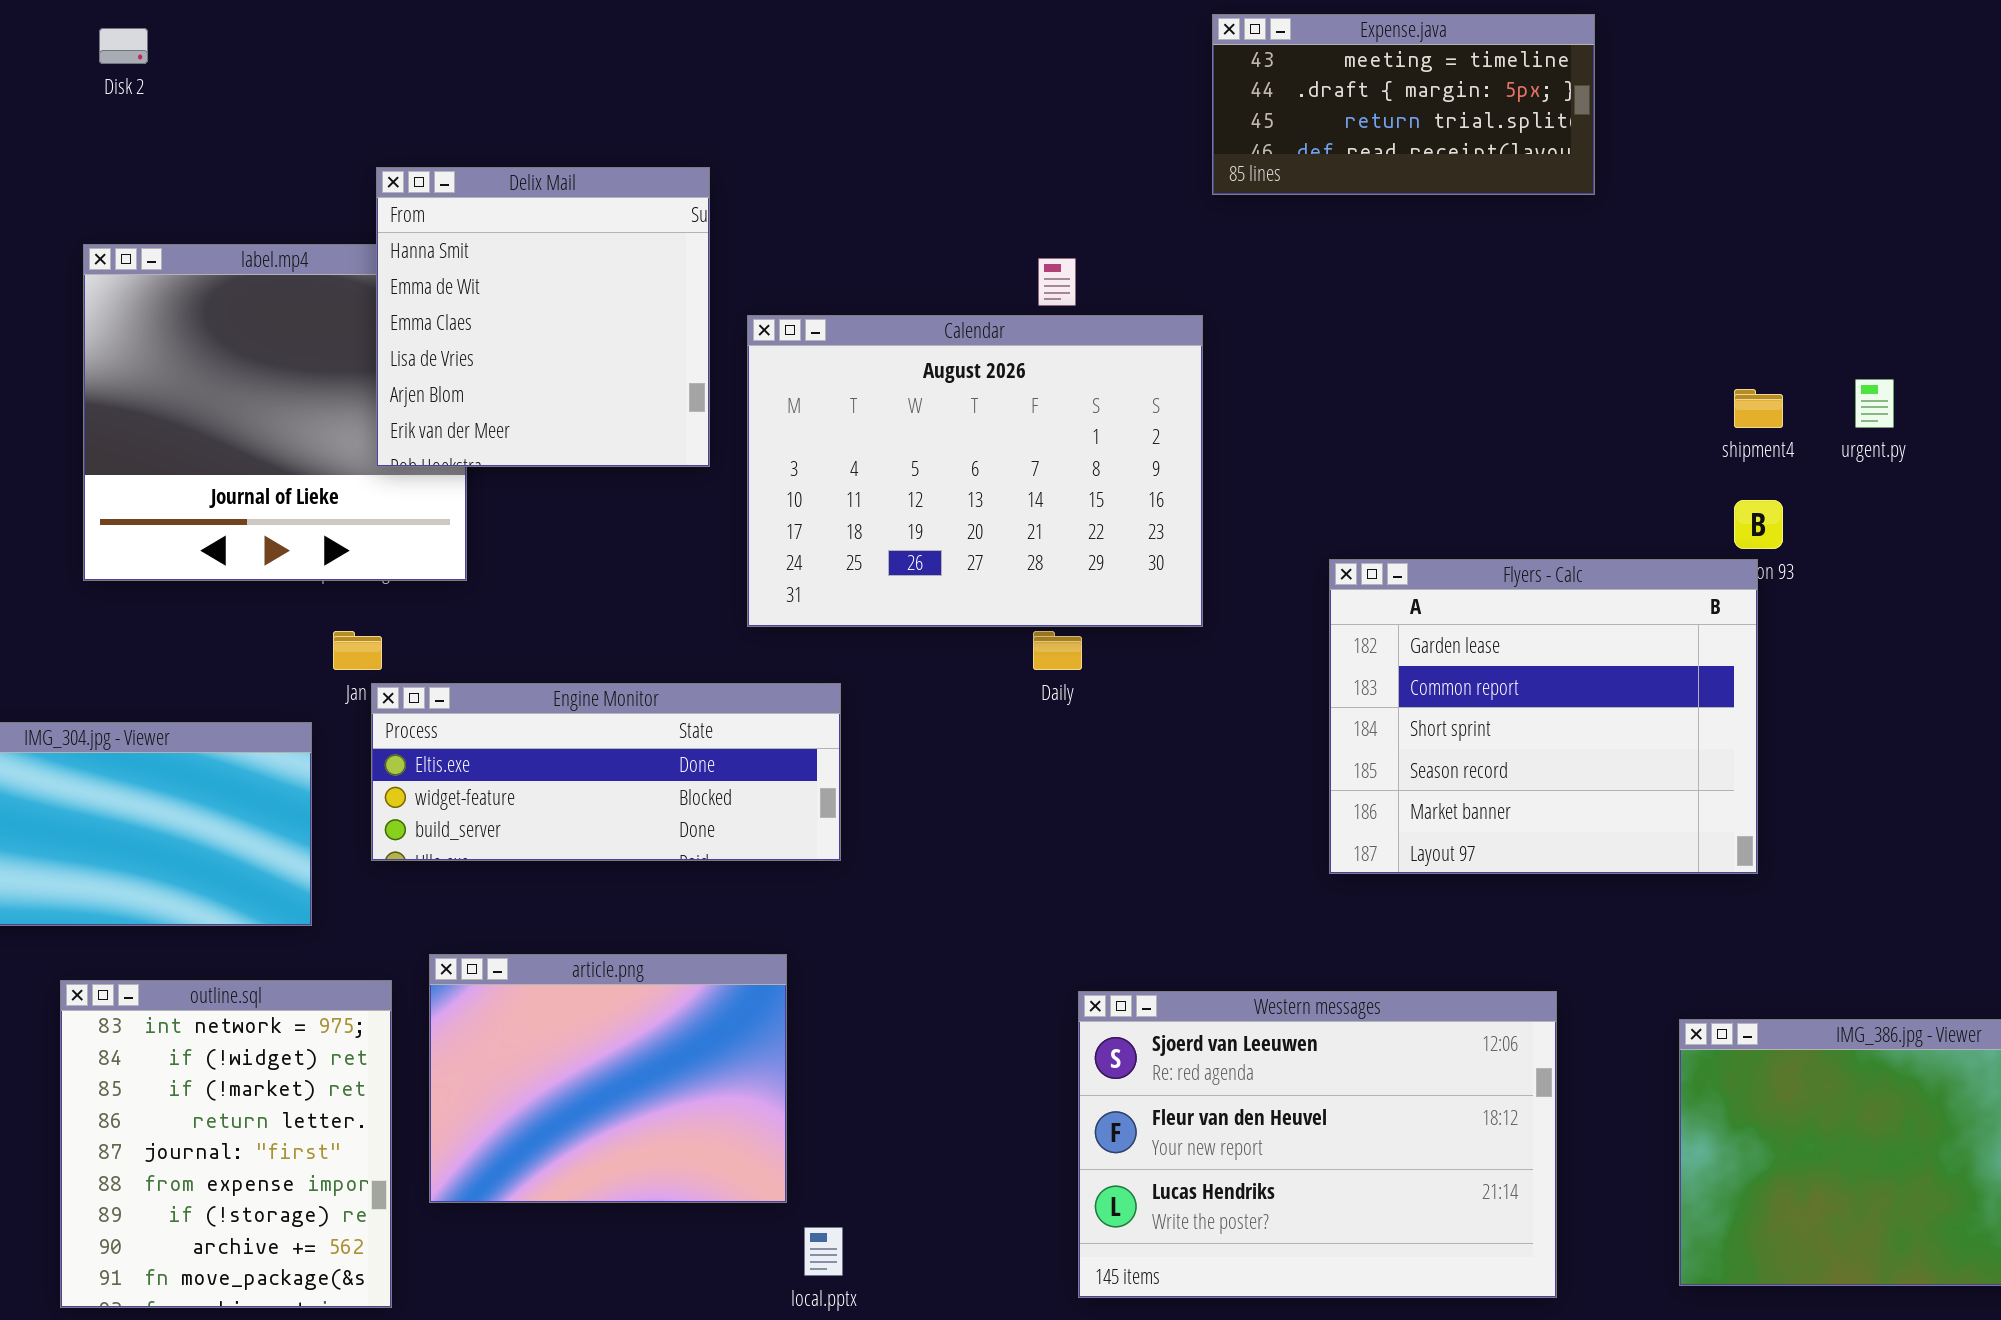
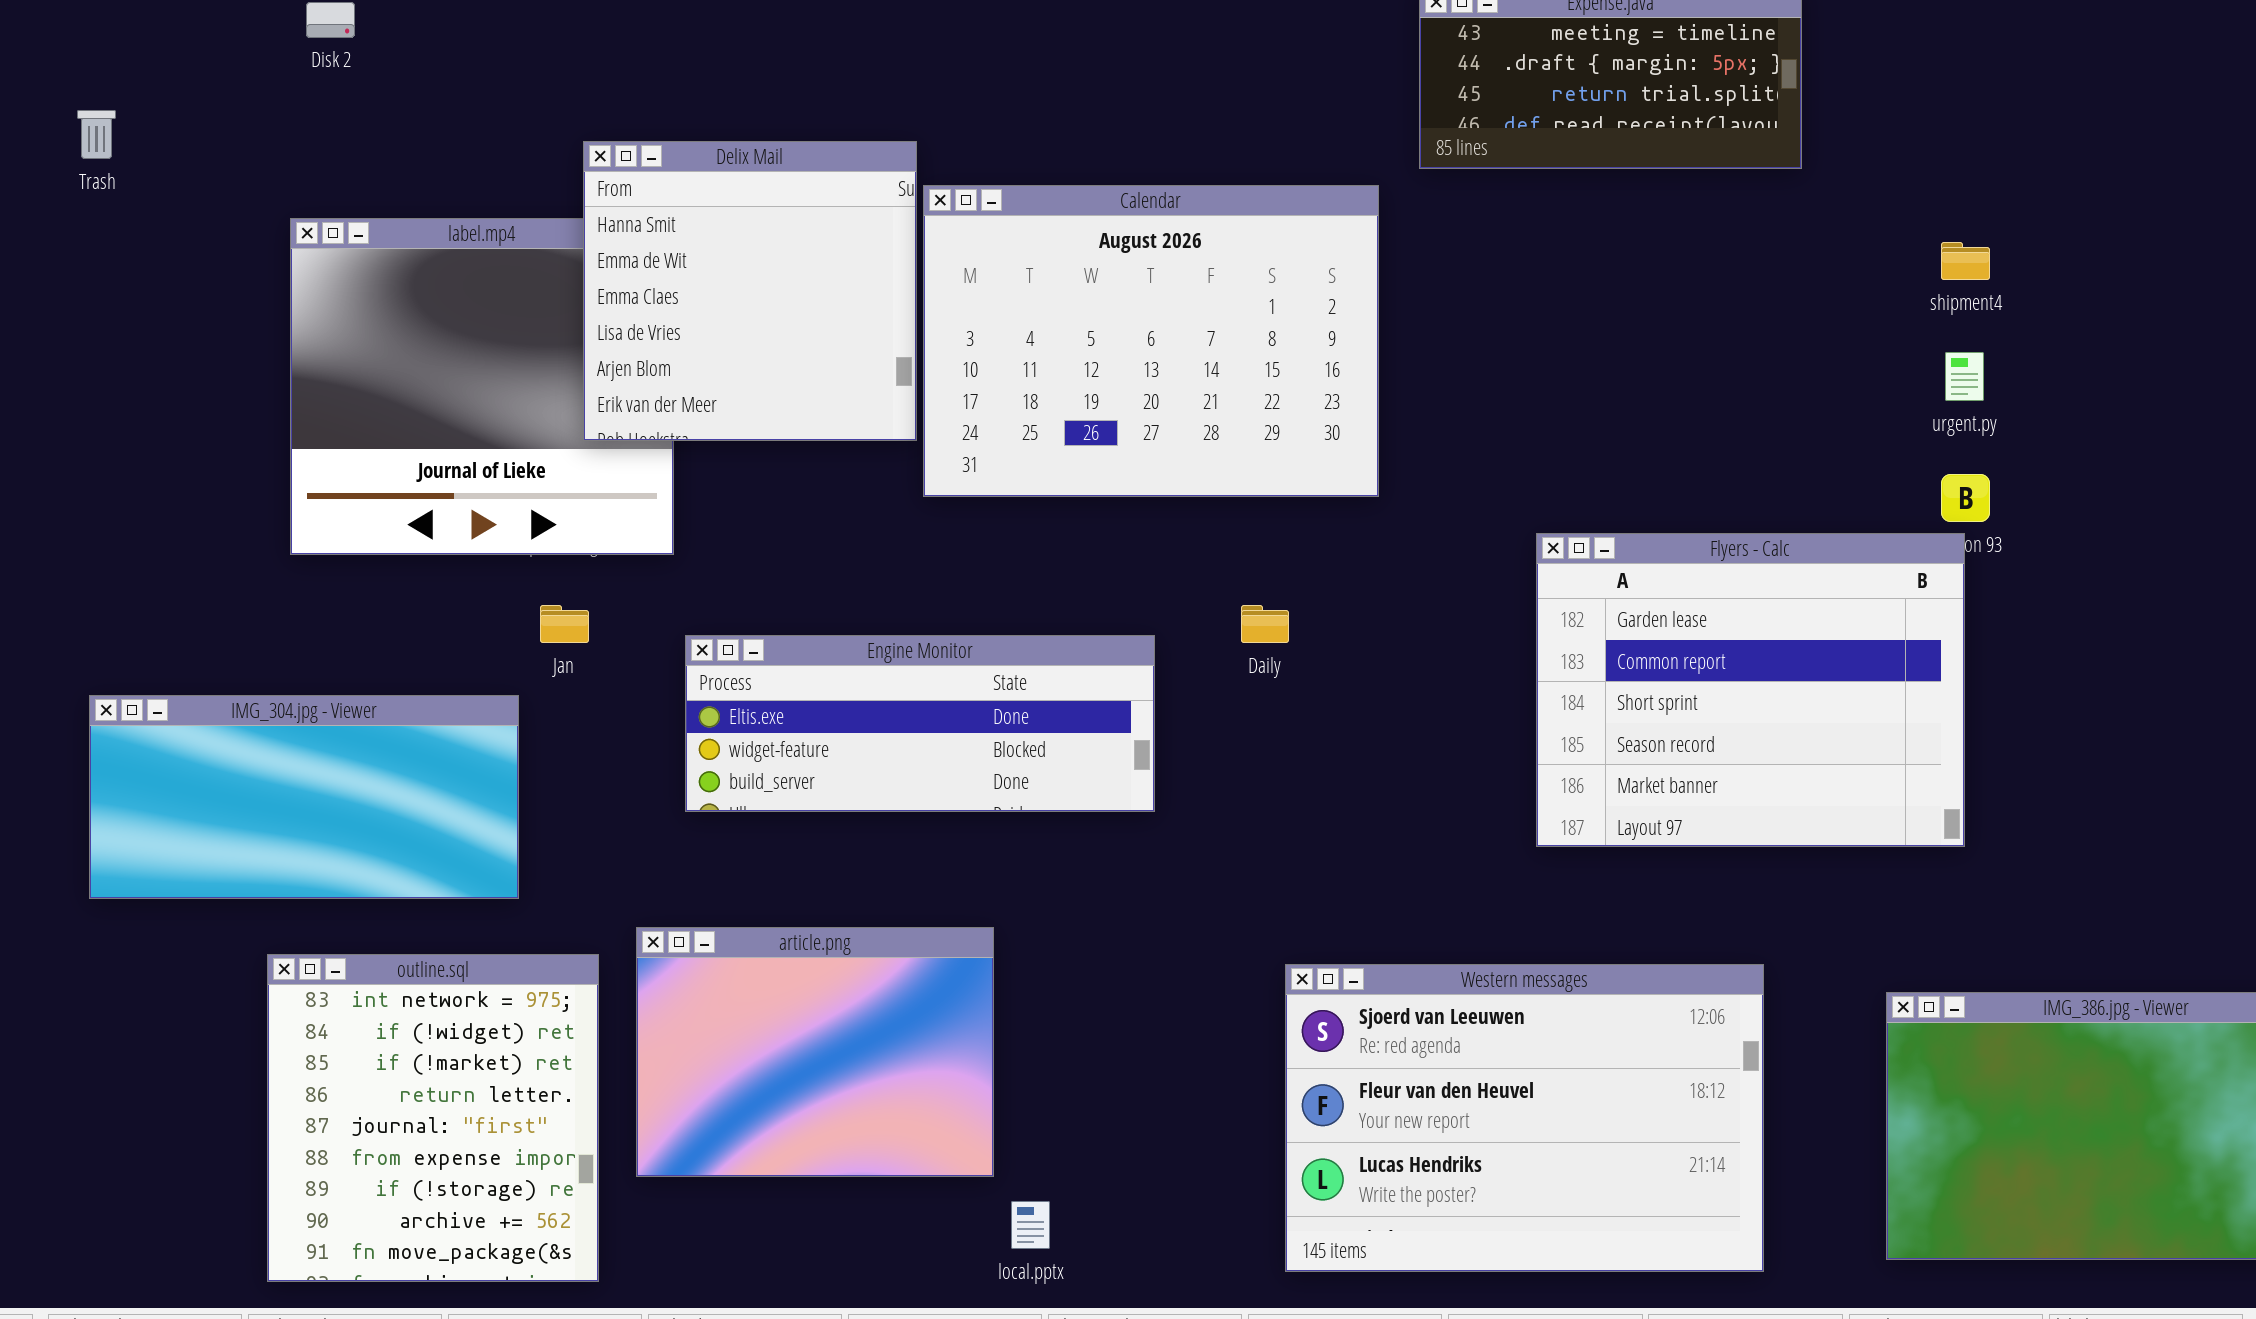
Calendar: [747,315,1203,627] -> [923,185,1379,497], moved
urgent.py: [1855,379,1894,428] -> [1945,352,1984,401], moved
shipment4: [1734,389,1783,428] -> [1941,242,1990,280], moved
Engine Monitor: [371,683,841,861] -> [685,635,1155,812], moved

